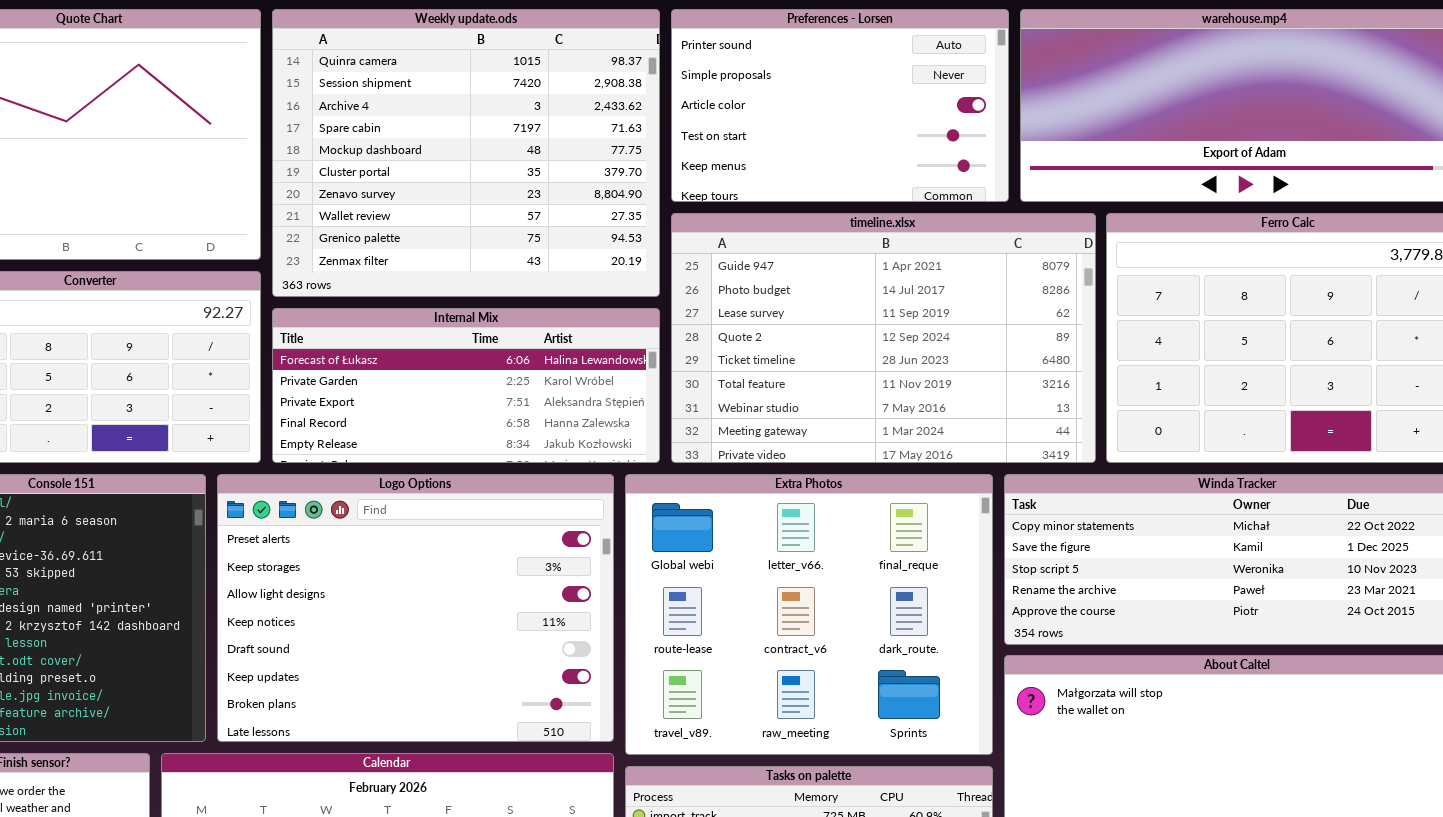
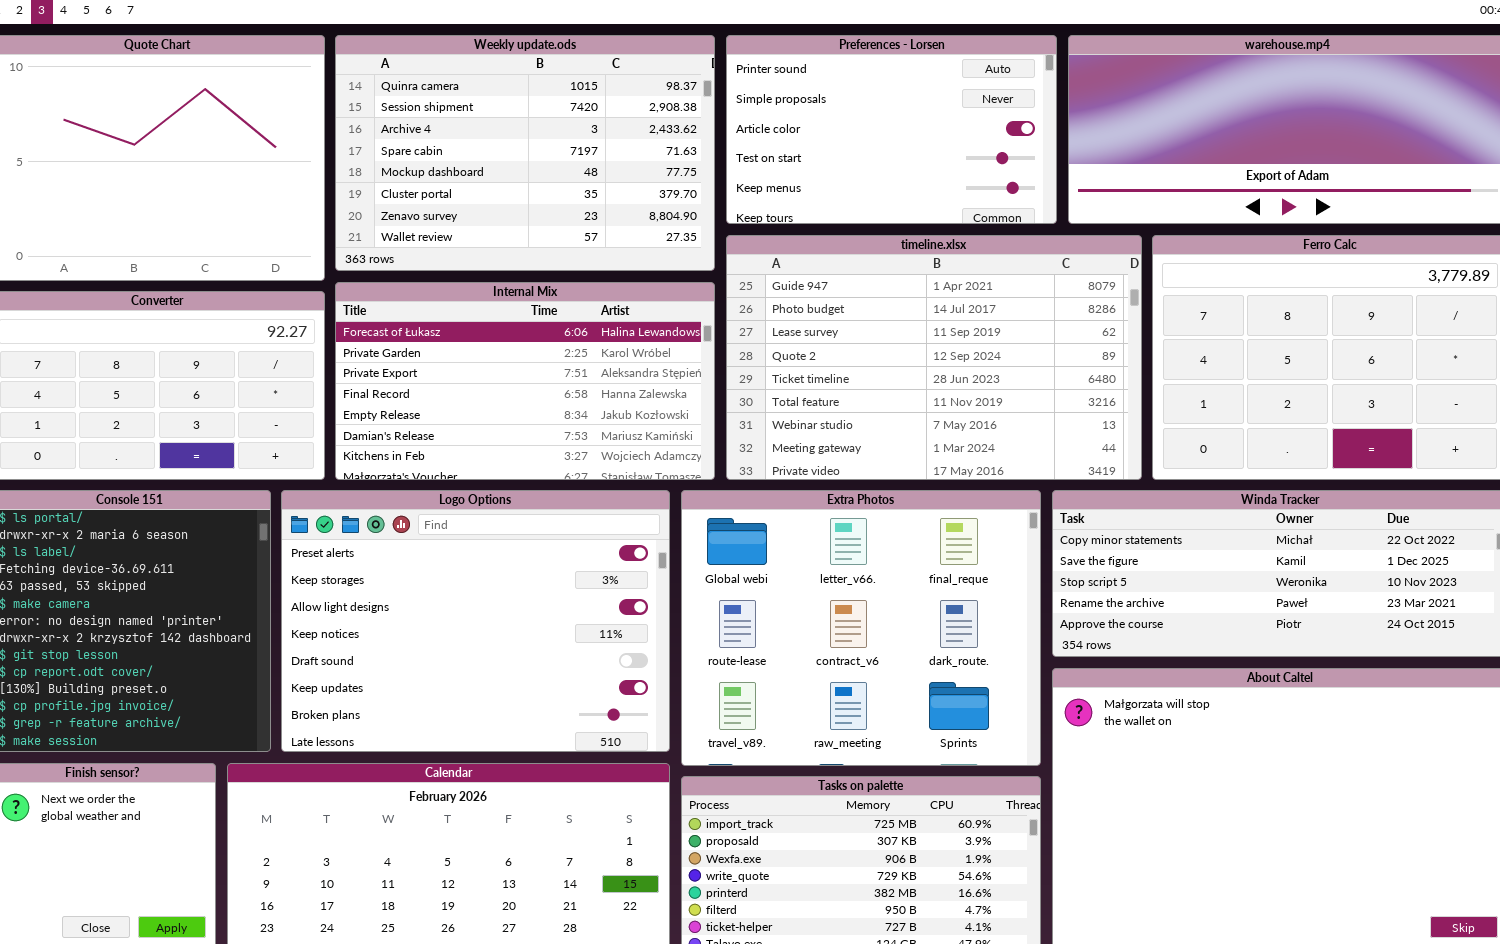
Weekly update.ods: [272,9,660,297] -> [335,35,715,271], resized
Internal Mix: [272,308,660,463] -> [335,282,715,480], resized

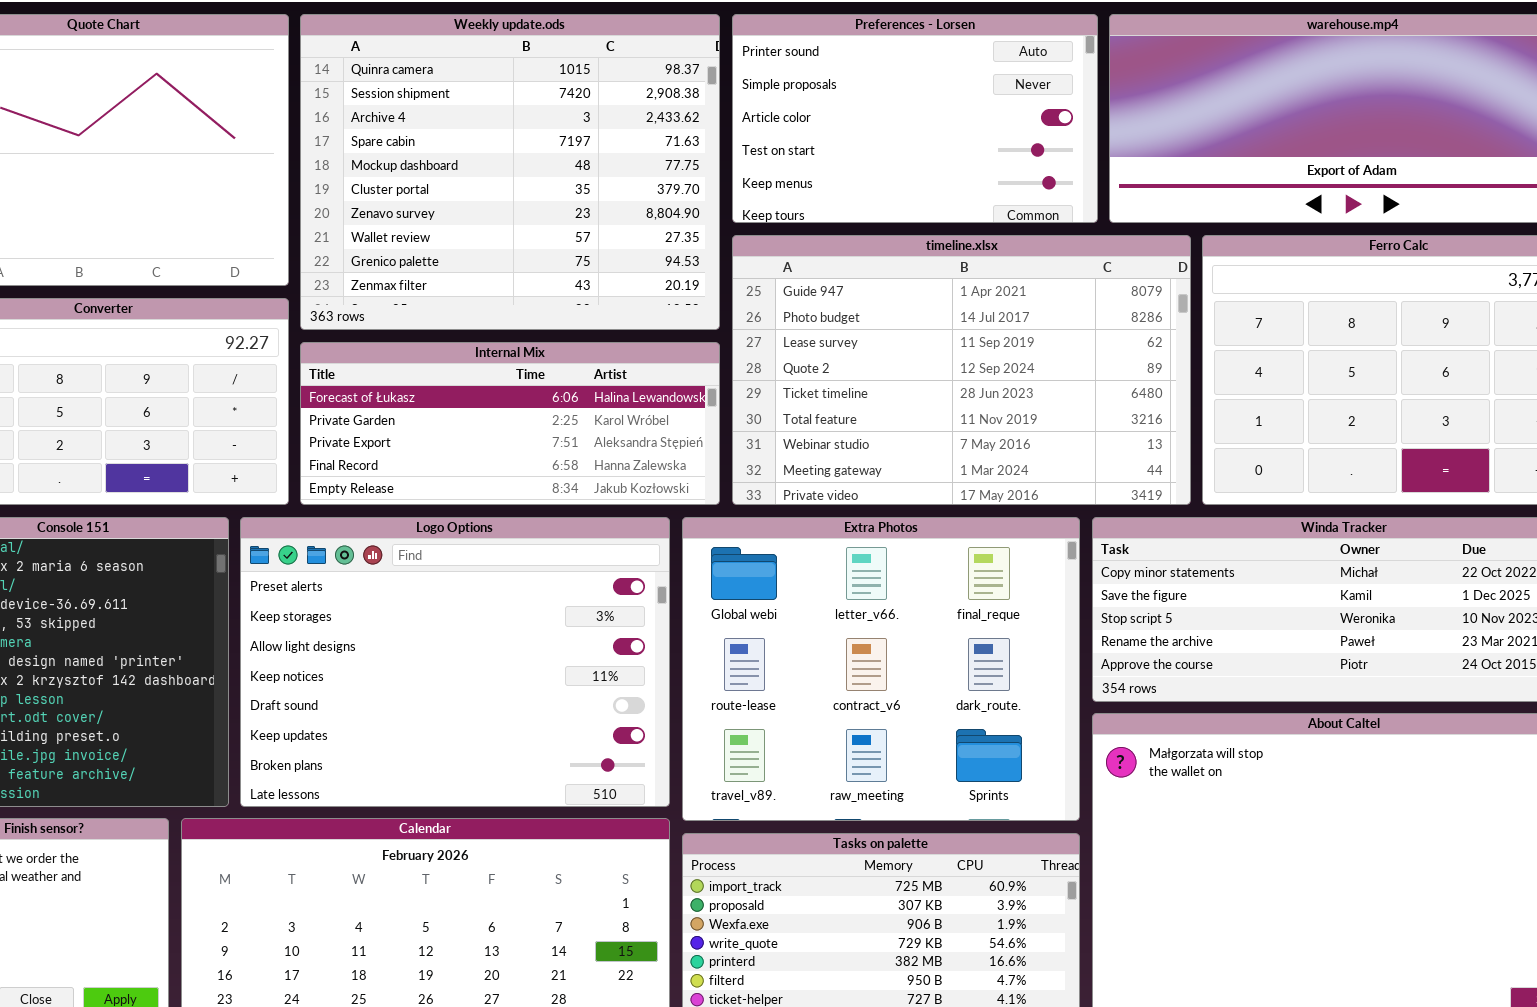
Weekly update.ods: [335,35,715,271] -> [300,14,720,330], resized
Internal Mix: [335,282,715,480] -> [300,342,720,505], resized

